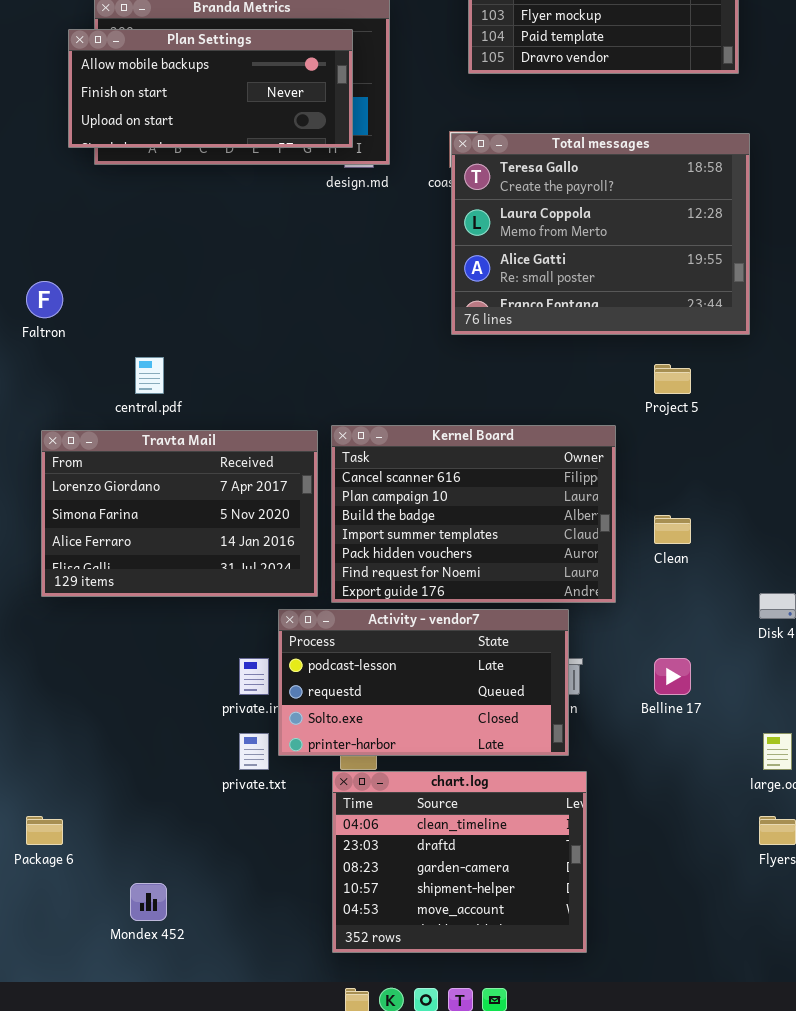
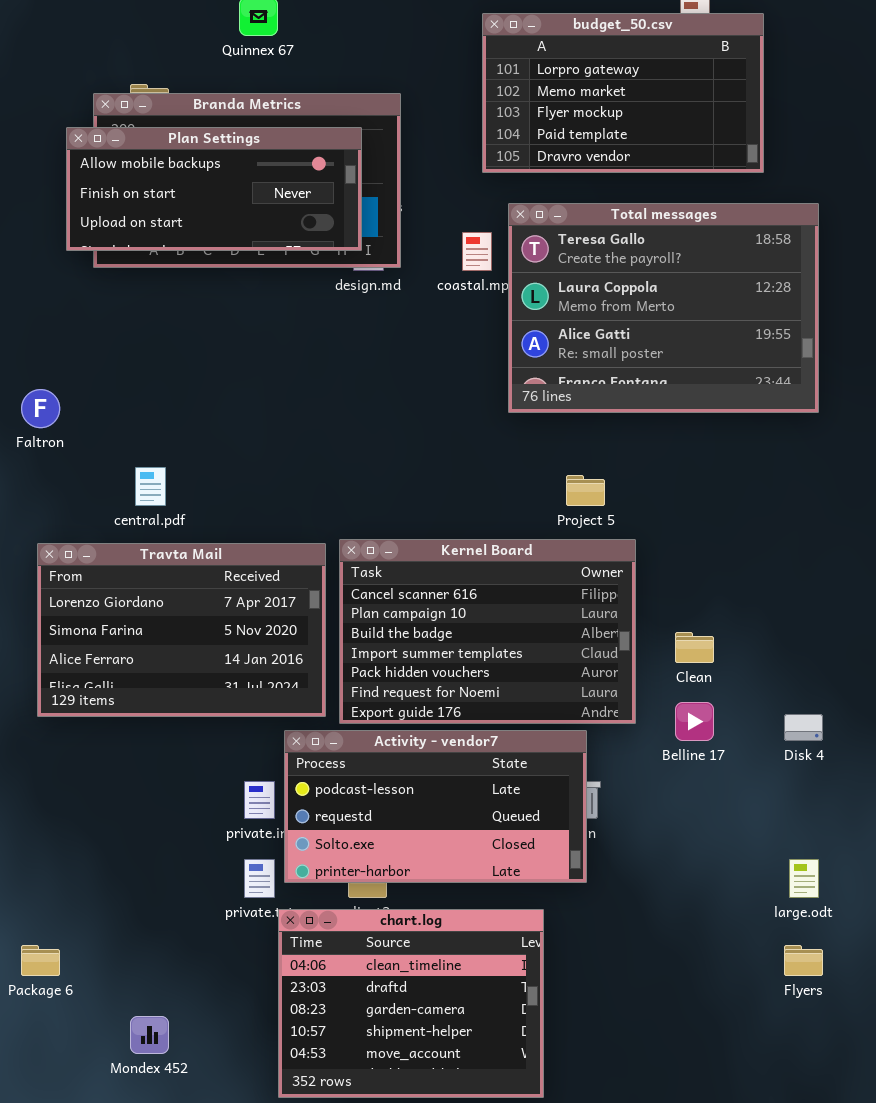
Total messages: [451,133,750,335] -> [508,203,819,413], moved
Project 5: [654,364,691,394] -> [566,475,605,506], moved
Belline 17: [654,658,691,695] -> [675,702,714,741], moved
chart.log: [332,771,587,953] -> [278,909,544,1098], moved

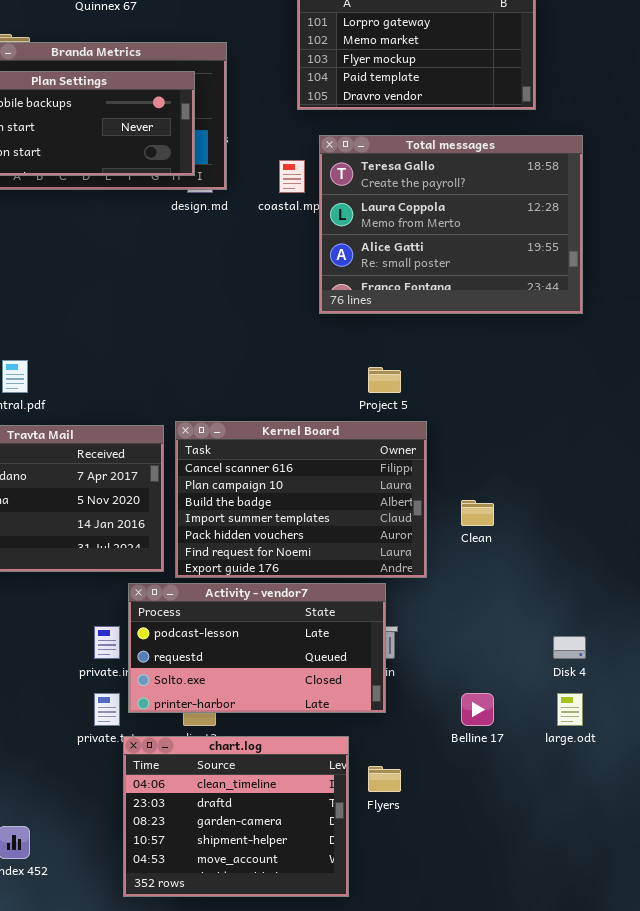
Belline 17: [675,702,714,741] -> [461,693,494,726], moved
Disk 4: [784,714,823,741] -> [553,636,586,659], moved
Flyers: [784,945,823,976] -> [368,766,401,792], moved

